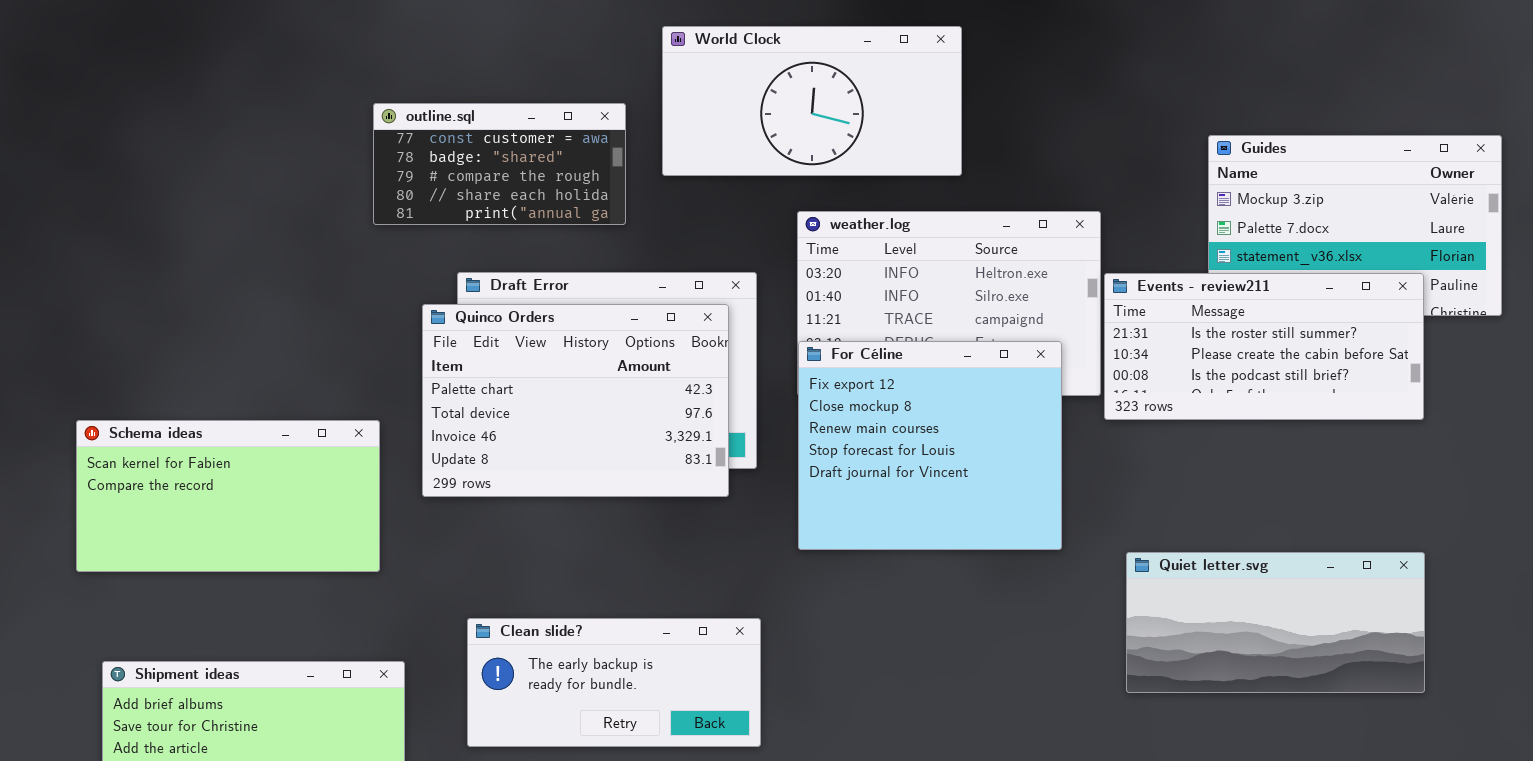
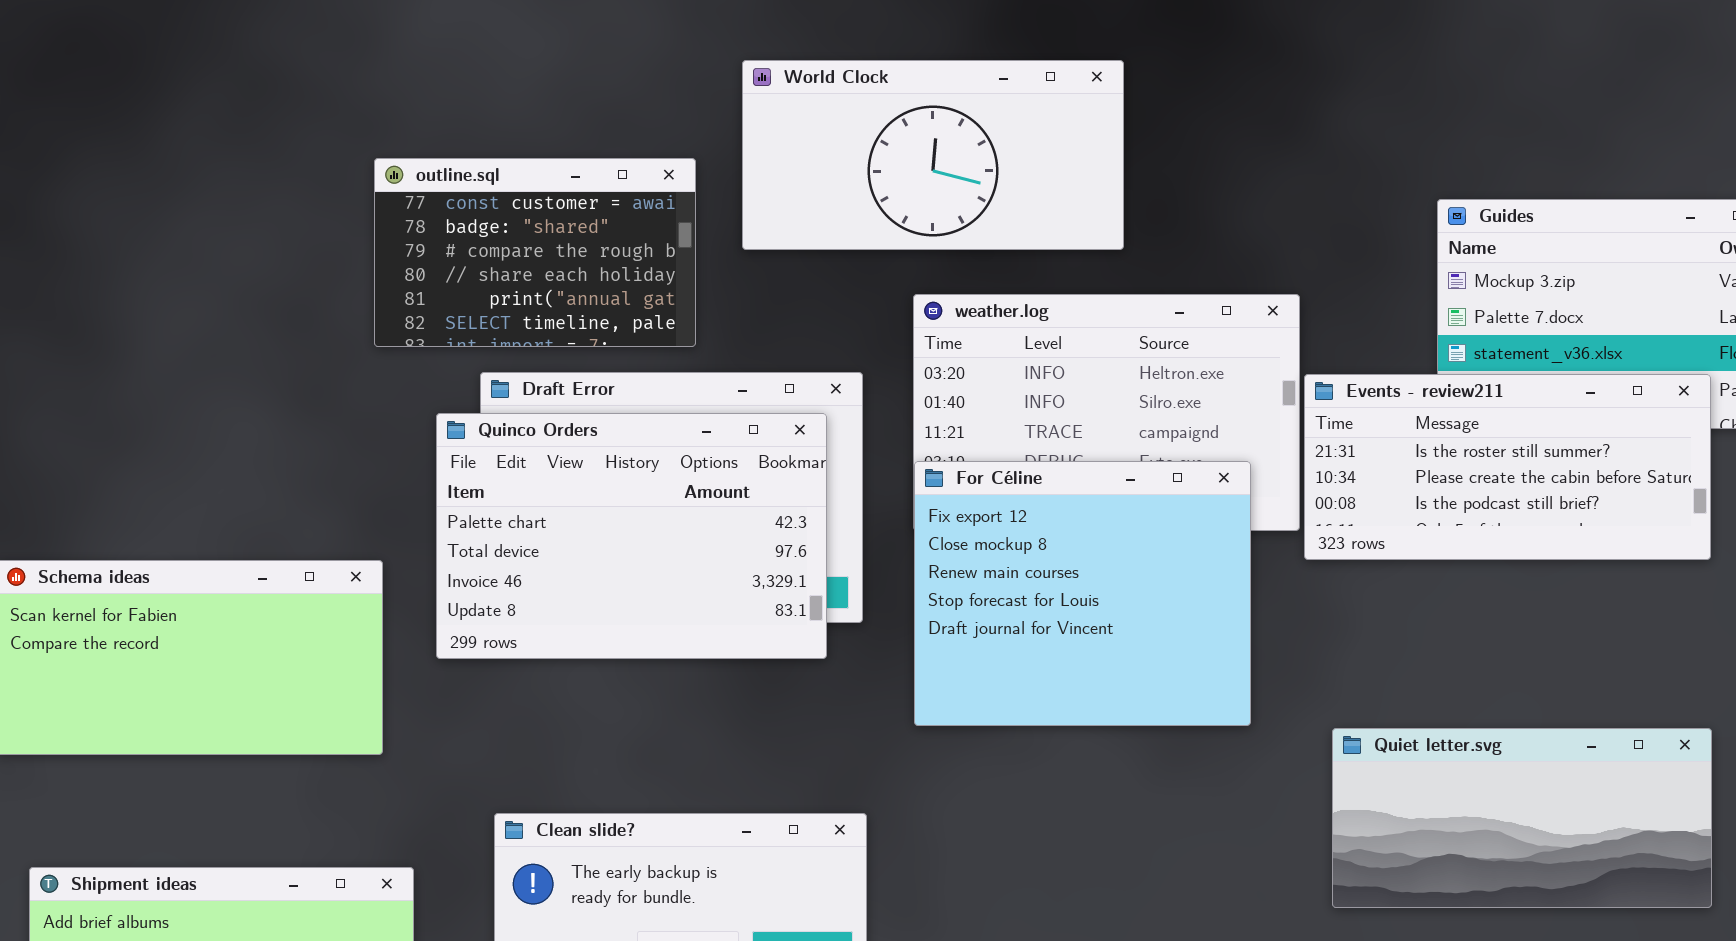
outline.sql: [373,103,626,225] -> [374,158,696,347], resized

